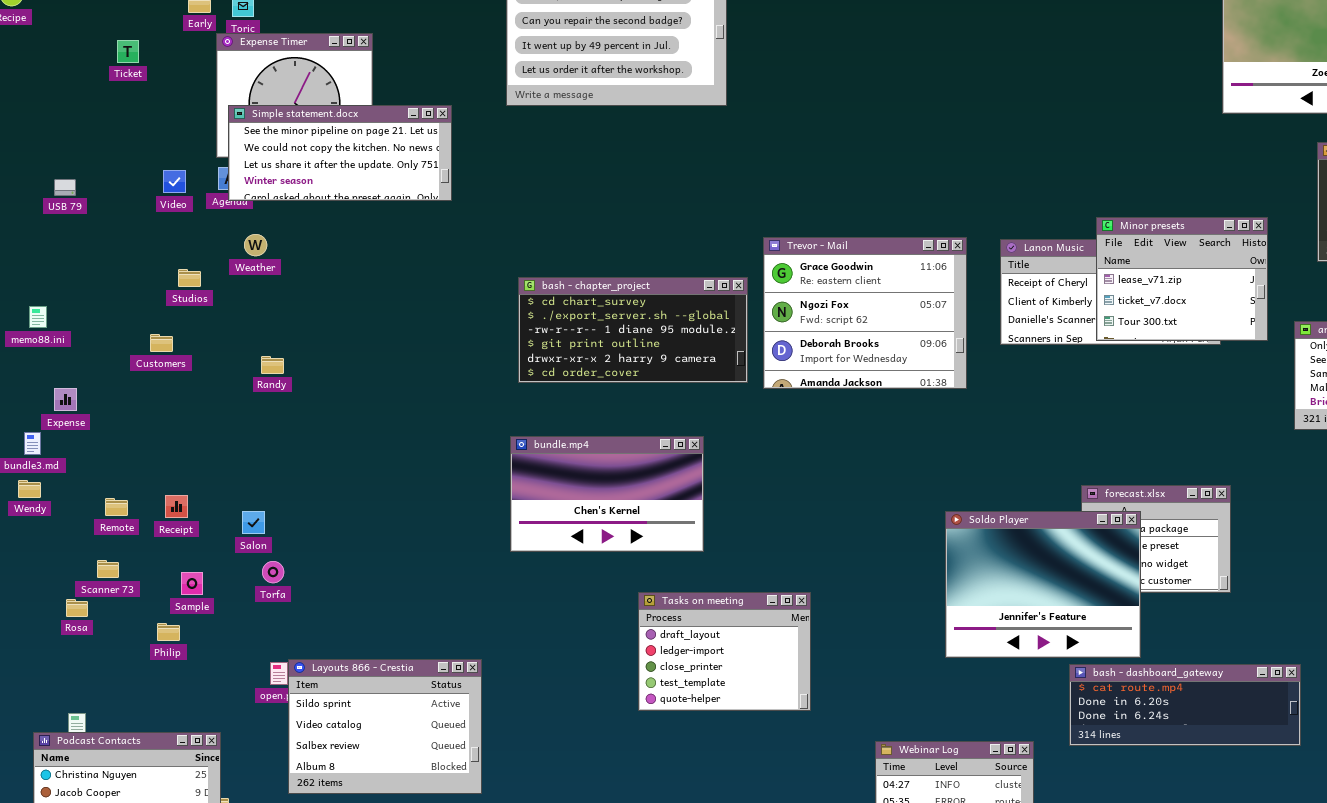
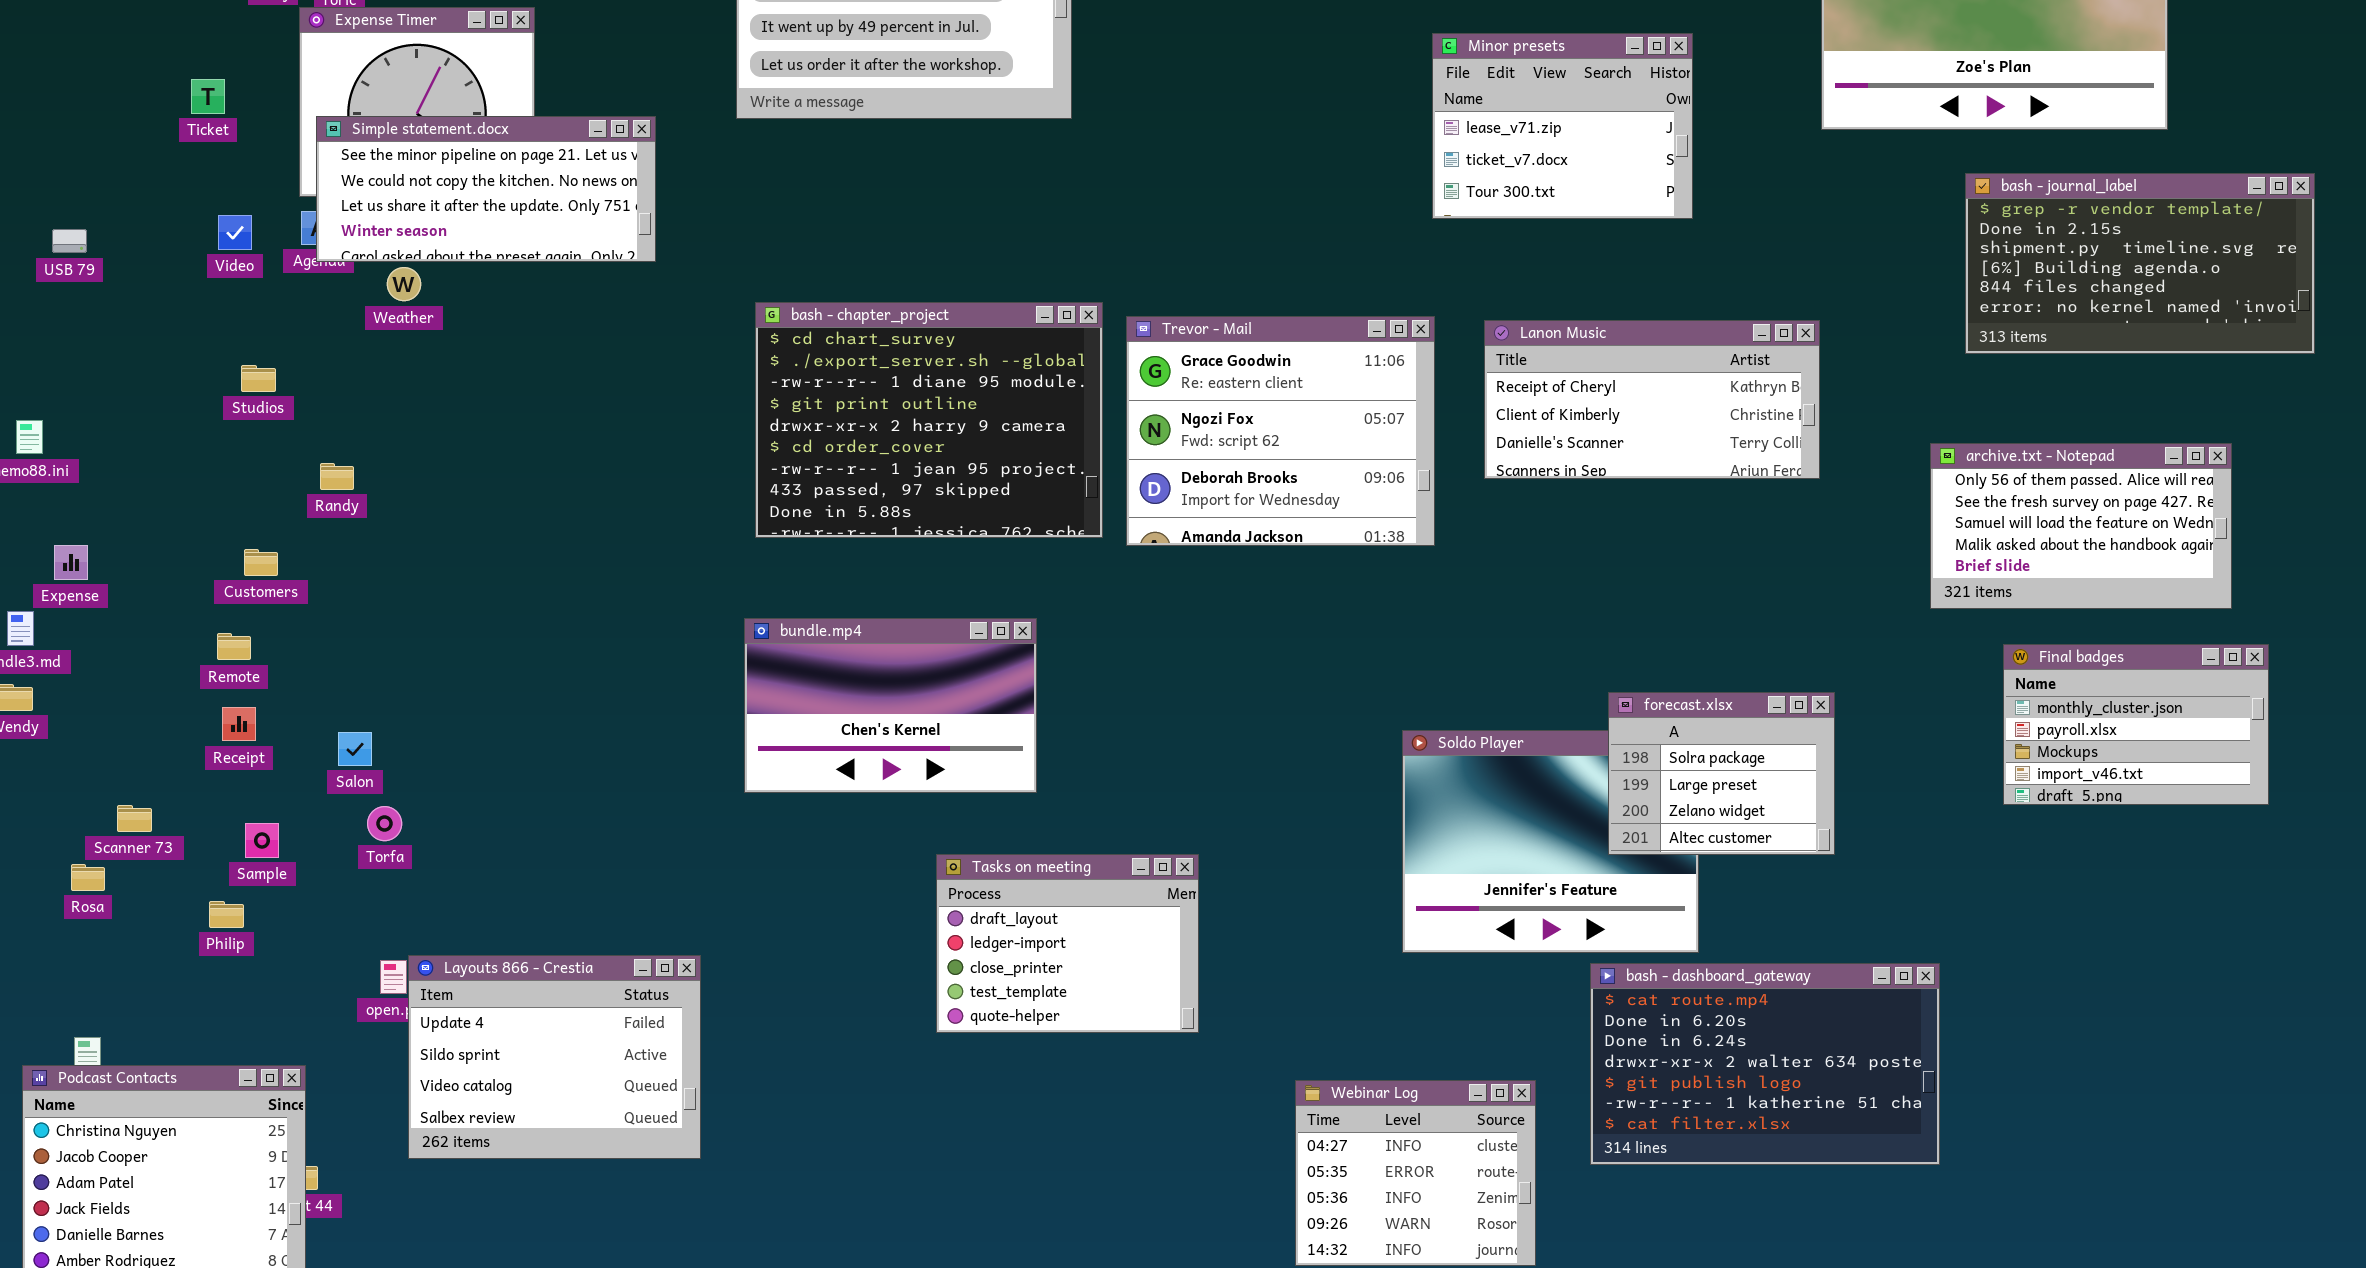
Ticket: [117,40,139,63] -> [191,79,225,114], moved
Minor presets: [1096,217,1268,341] -> [1432,33,1693,219], moved
Weather: [244,234,267,256] -> [387,267,421,301], moved
bash - chapter_project: [518,277,748,383] -> [755,302,1103,538], resized
Customers: [150,334,173,352] -> [244,549,278,576], moved
Randy: [261,356,284,374] -> [320,463,354,490], moved
forecast.xlsx: [1081,485,1231,593] -> [1608,692,1835,855], raised
Remote: [105,498,128,516] -> [217,633,251,660], moved
Layouts 866 - Crestia: [288,659,482,794] -> [408,955,701,1159], scrolled up 1 row
bash - dashboard_gateway: [1069,664,1301,746] -> [1590,963,1940,1165], resized

